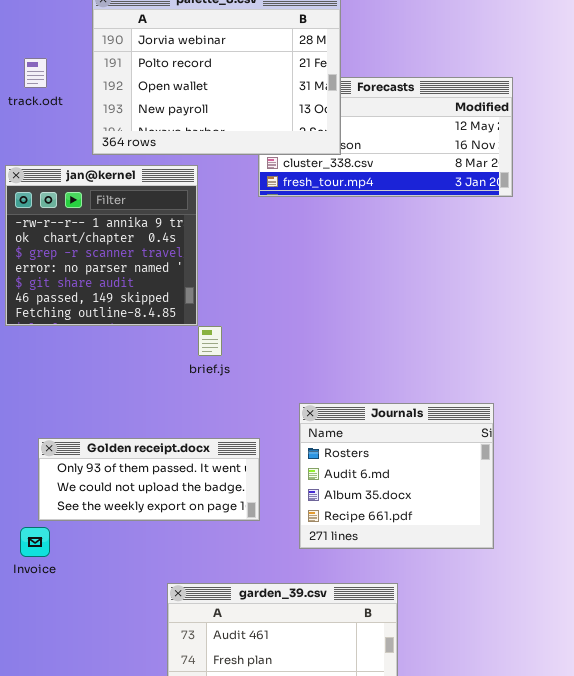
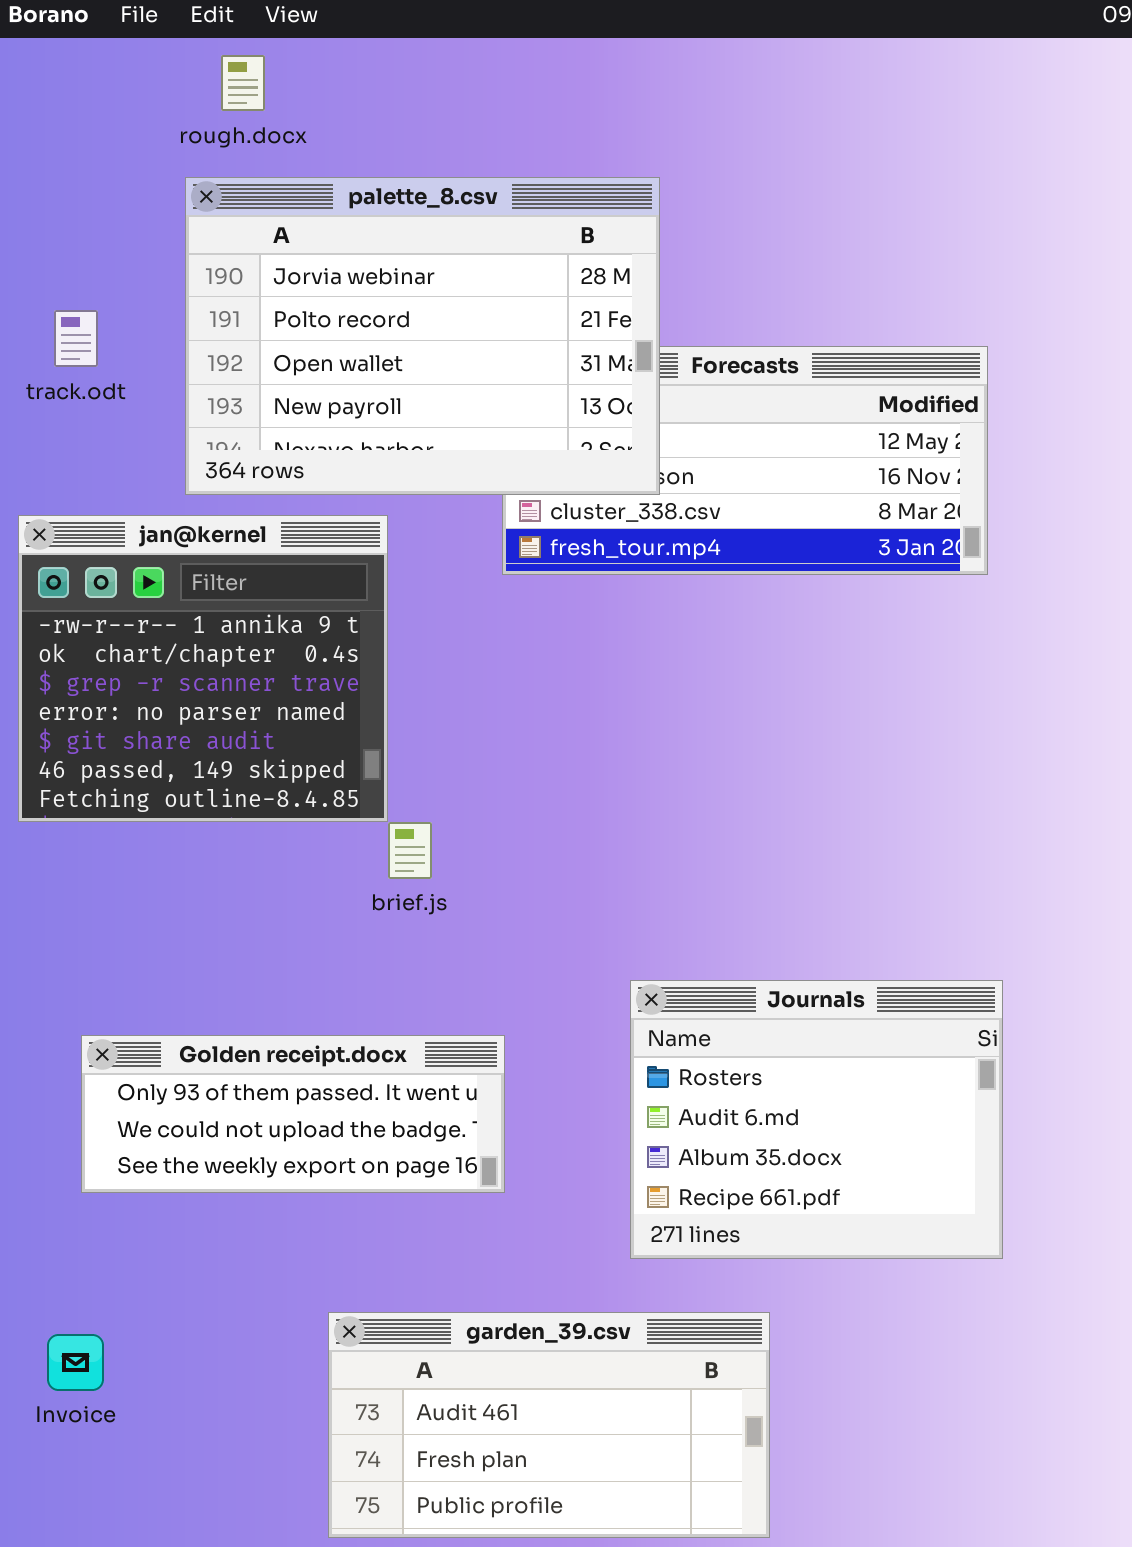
Journals: [299,403,494,549] -> [630,980,1003,1259], moved
Invoice: [20,527,50,557] -> [47,1334,104,1391], moved

